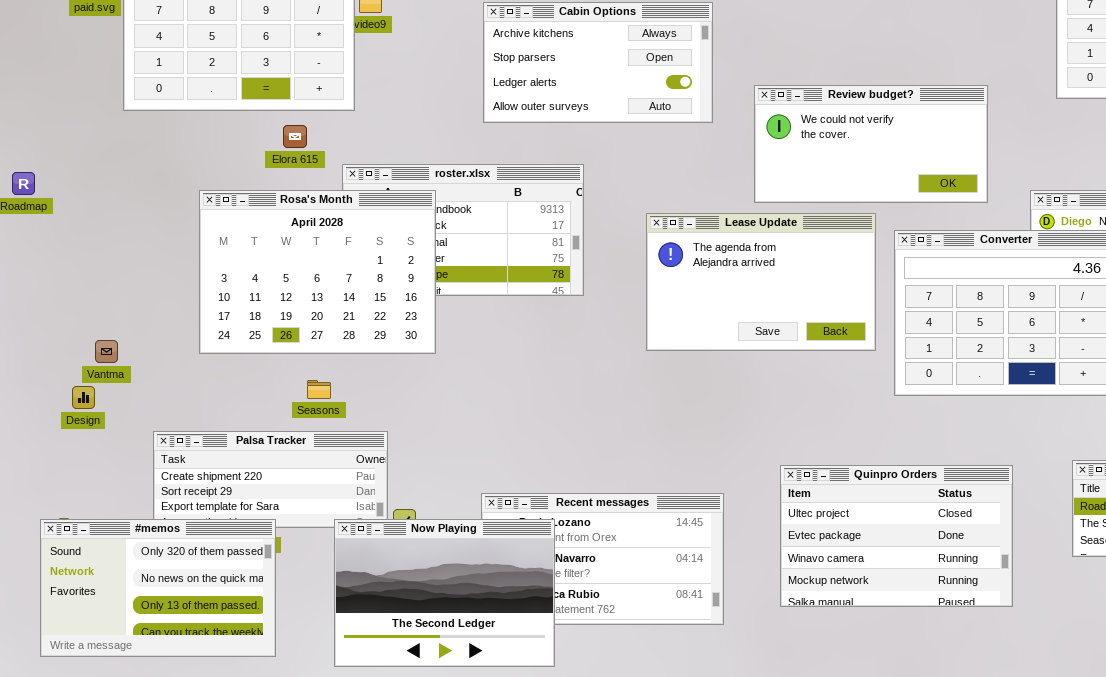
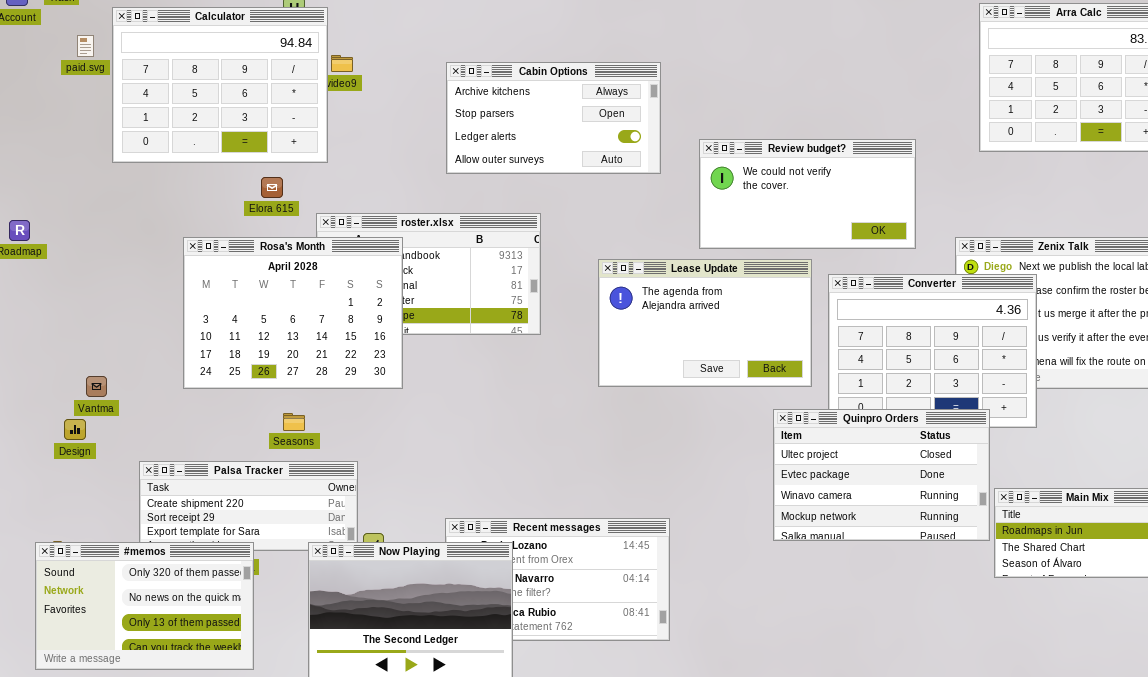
Quinpro Orders: [780,465,1013,607] -> [773,409,990,541], moved

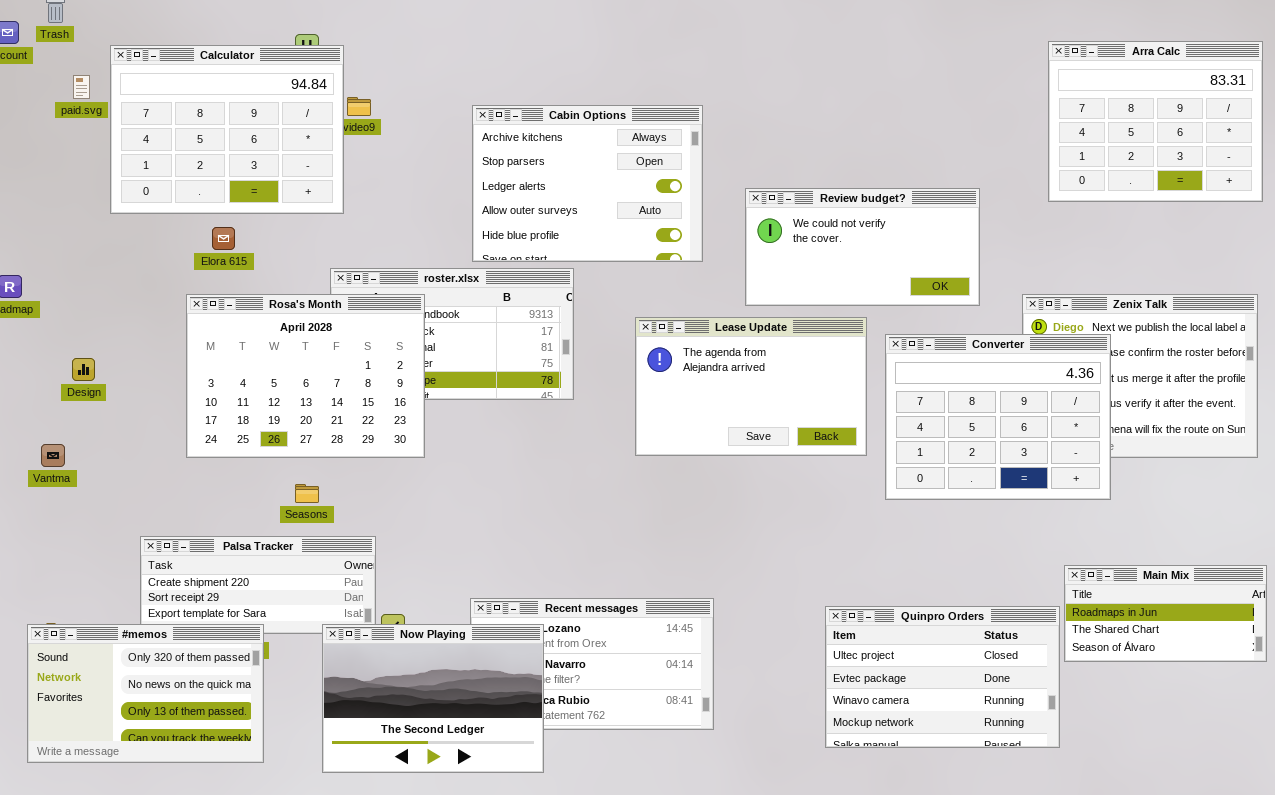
Cabin Options: [446,62,661,174] -> [472,105,703,262], resized
Elora 615: [261,177,283,198] -> [212,227,235,250], moved
Vantma: [86,376,107,397] -> [41,444,65,467], moved
Quinpro Orders: [773,409,990,541] -> [825,606,1060,748], moved
Design: [64,419,86,440] -> [72,358,95,381], moved

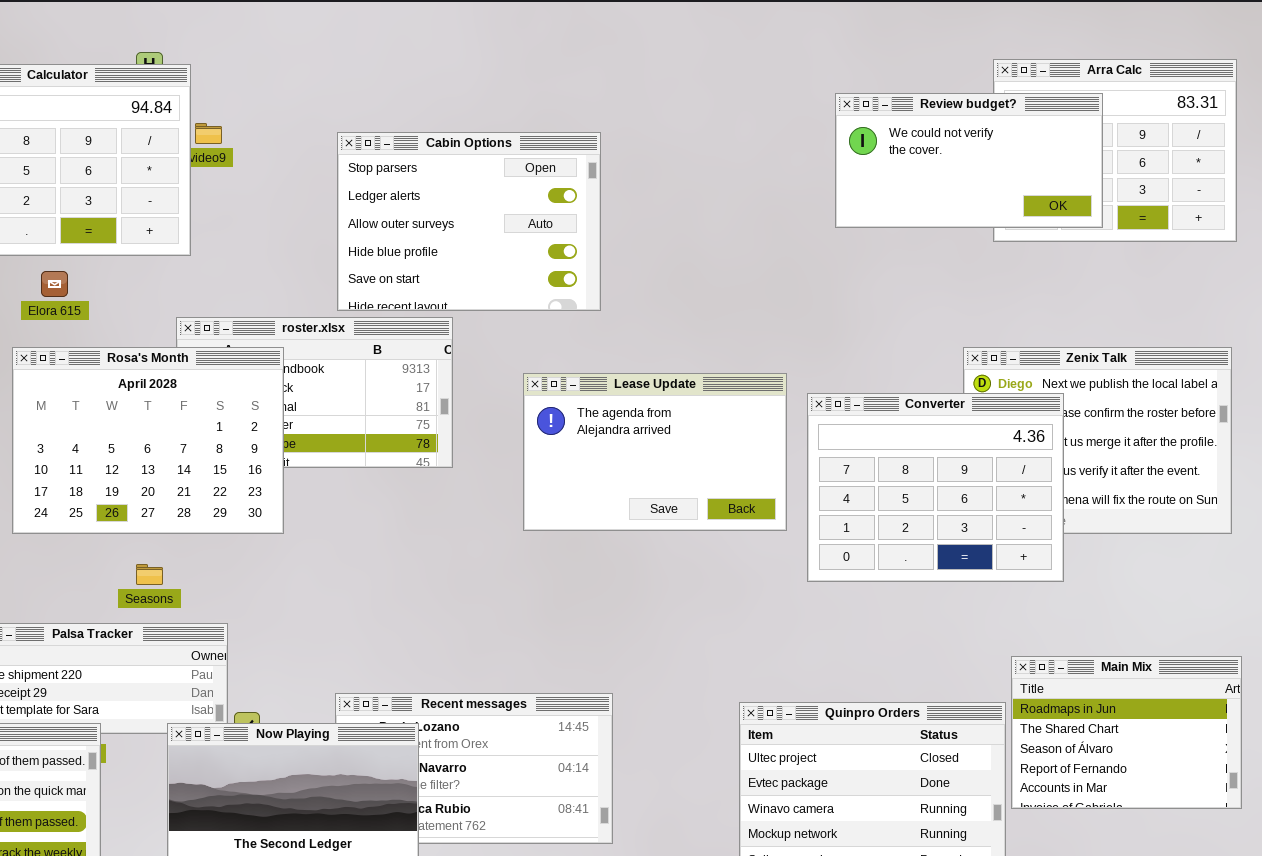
Cabin Options: [472,105,703,262] -> [337,132,601,311], scrolled down 1 row
Review budget?: [745,188,980,306] -> [835,93,1103,228], moved
Main Mix: [1064,565,1267,662] -> [1011,656,1242,809], resized

